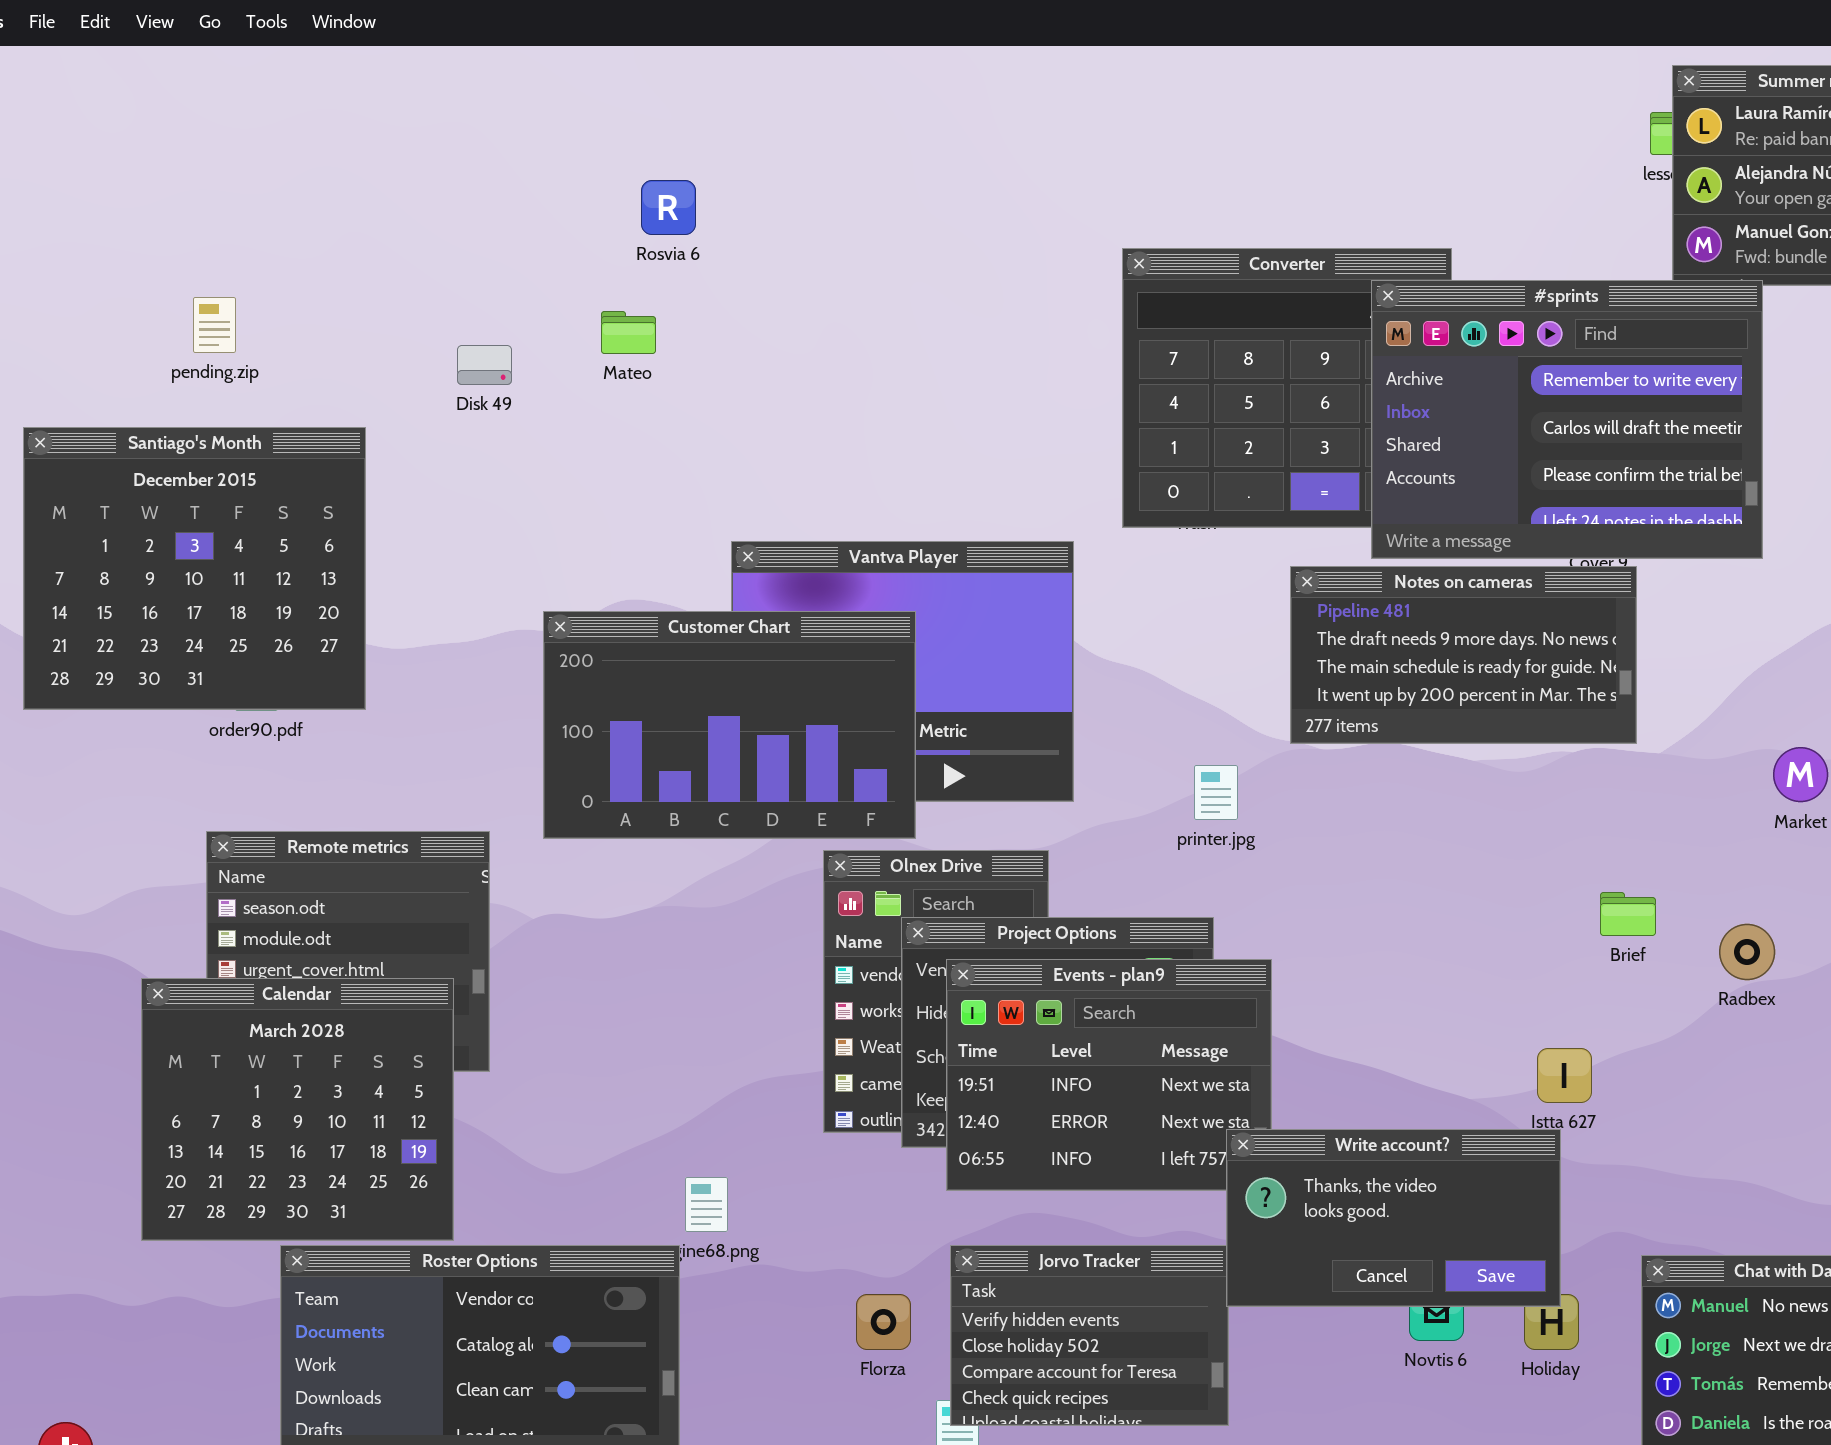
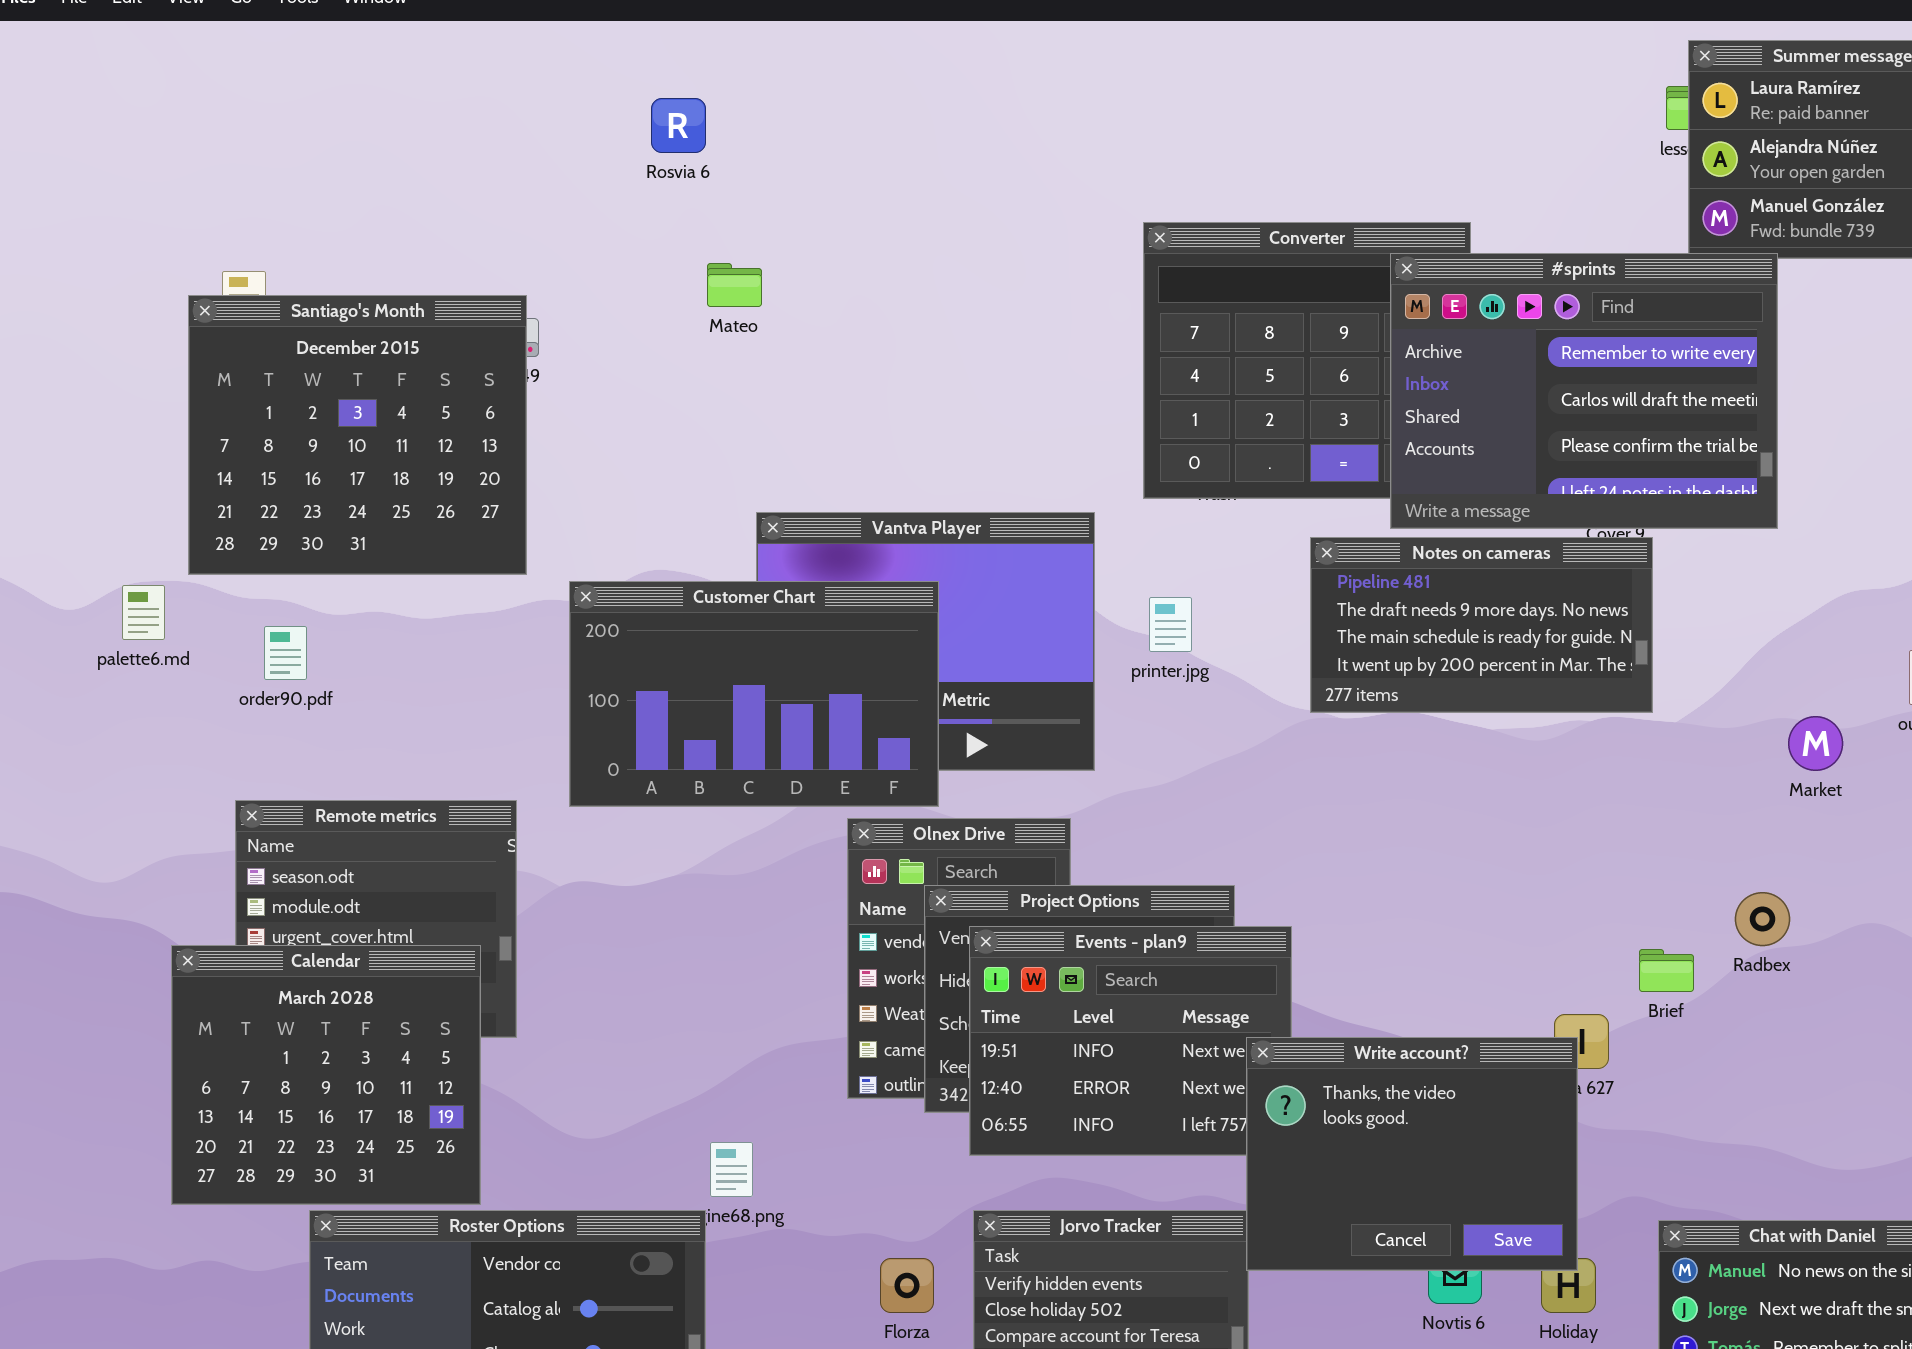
Rosvia 6: [641,180,696,235] -> [651,98,706,153], moved
Mateo: [601,311,656,354] -> [707,263,762,307], moved
Santiago's Month: [23,427,366,710] -> [188,295,527,575], moved
printer.jpg: [1194,765,1238,820] -> [1149,597,1192,652], moved
Brief: [1600,892,1656,936] -> [1639,949,1694,992], moved
Write account?: [1226,1129,1561,1307] -> [1246,1037,1578,1271], resized

